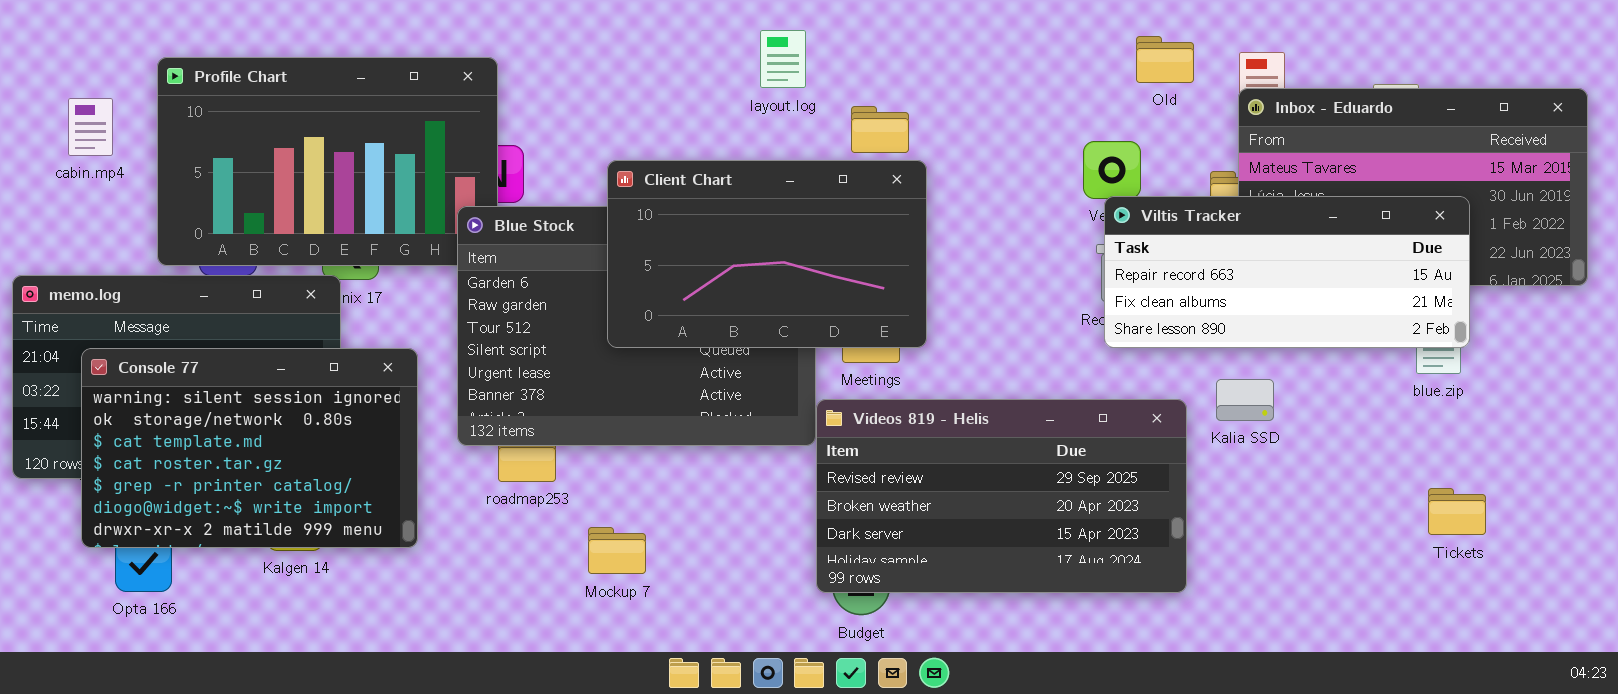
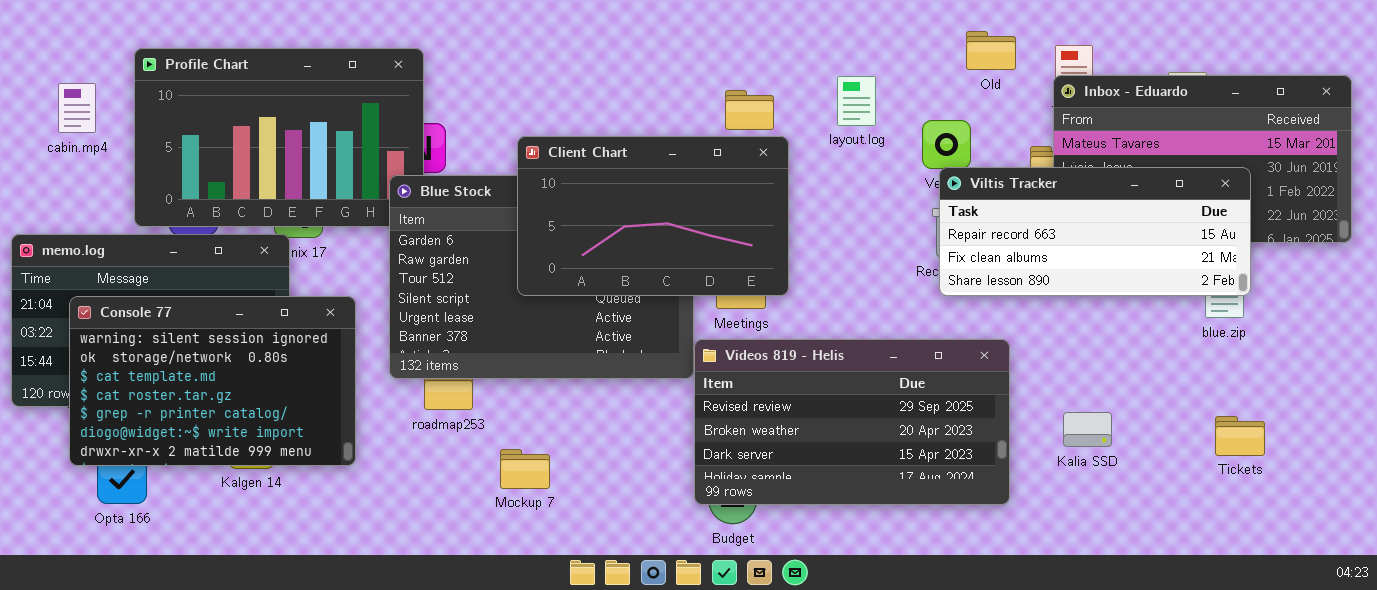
layout.log: [760,30,806,88] -> [837,76,876,126], moved
Kalia SSD: [1216,379,1274,421] -> [1063,412,1112,447], moved

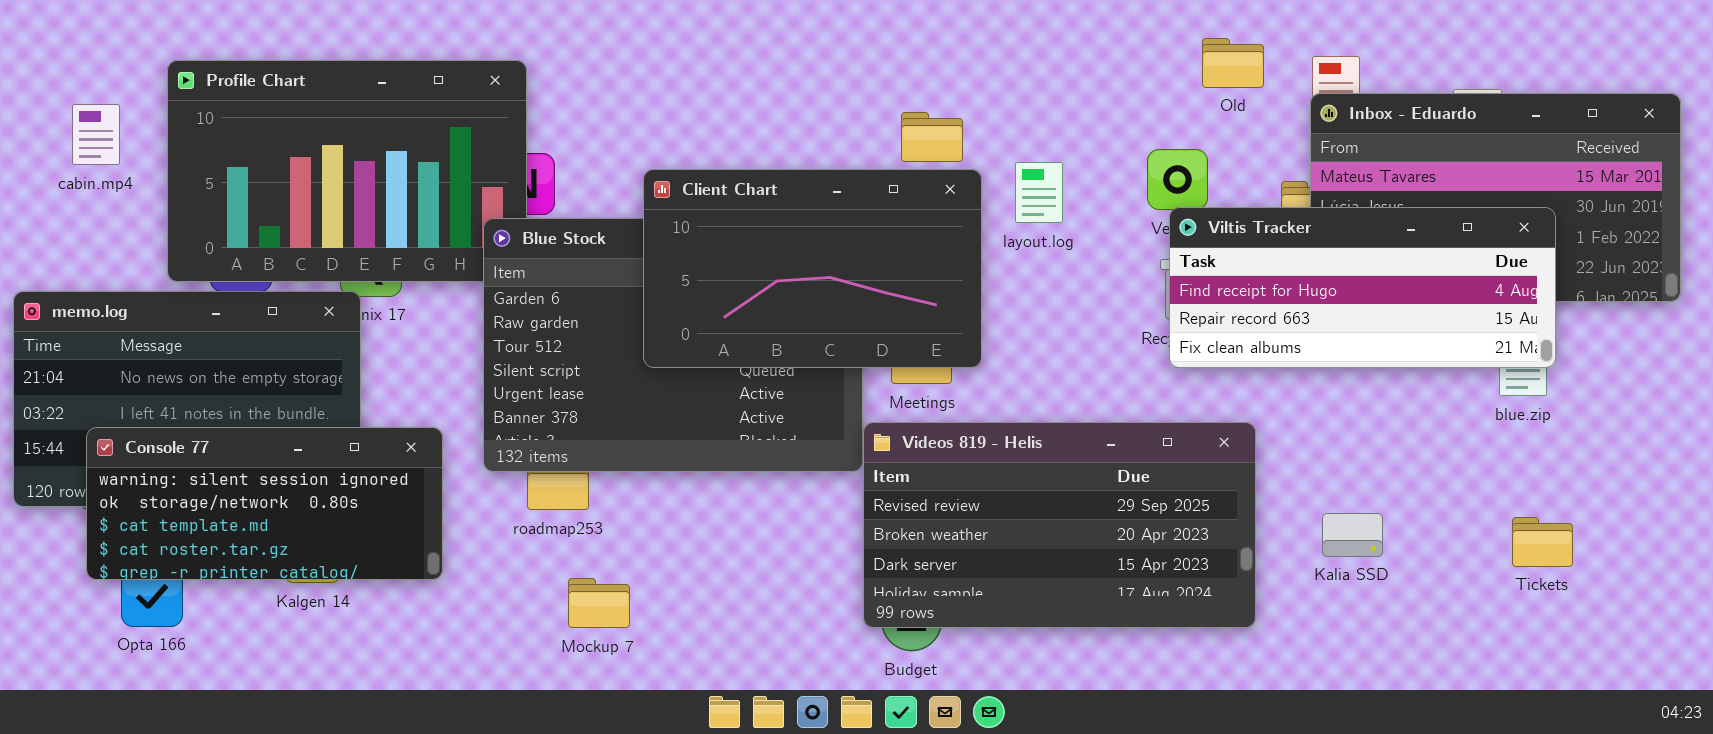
layout.log: [837,76,876,126] -> [1015,162,1063,223], moved
Viltis Tracker: [939,167,1251,296] -> [1169,207,1556,368], scrolled up 1 row
Console 77: [69,296,356,466] -> [86,427,443,580], resized
Mockup 7: [500,449,550,489] -> [568,578,630,628], moved

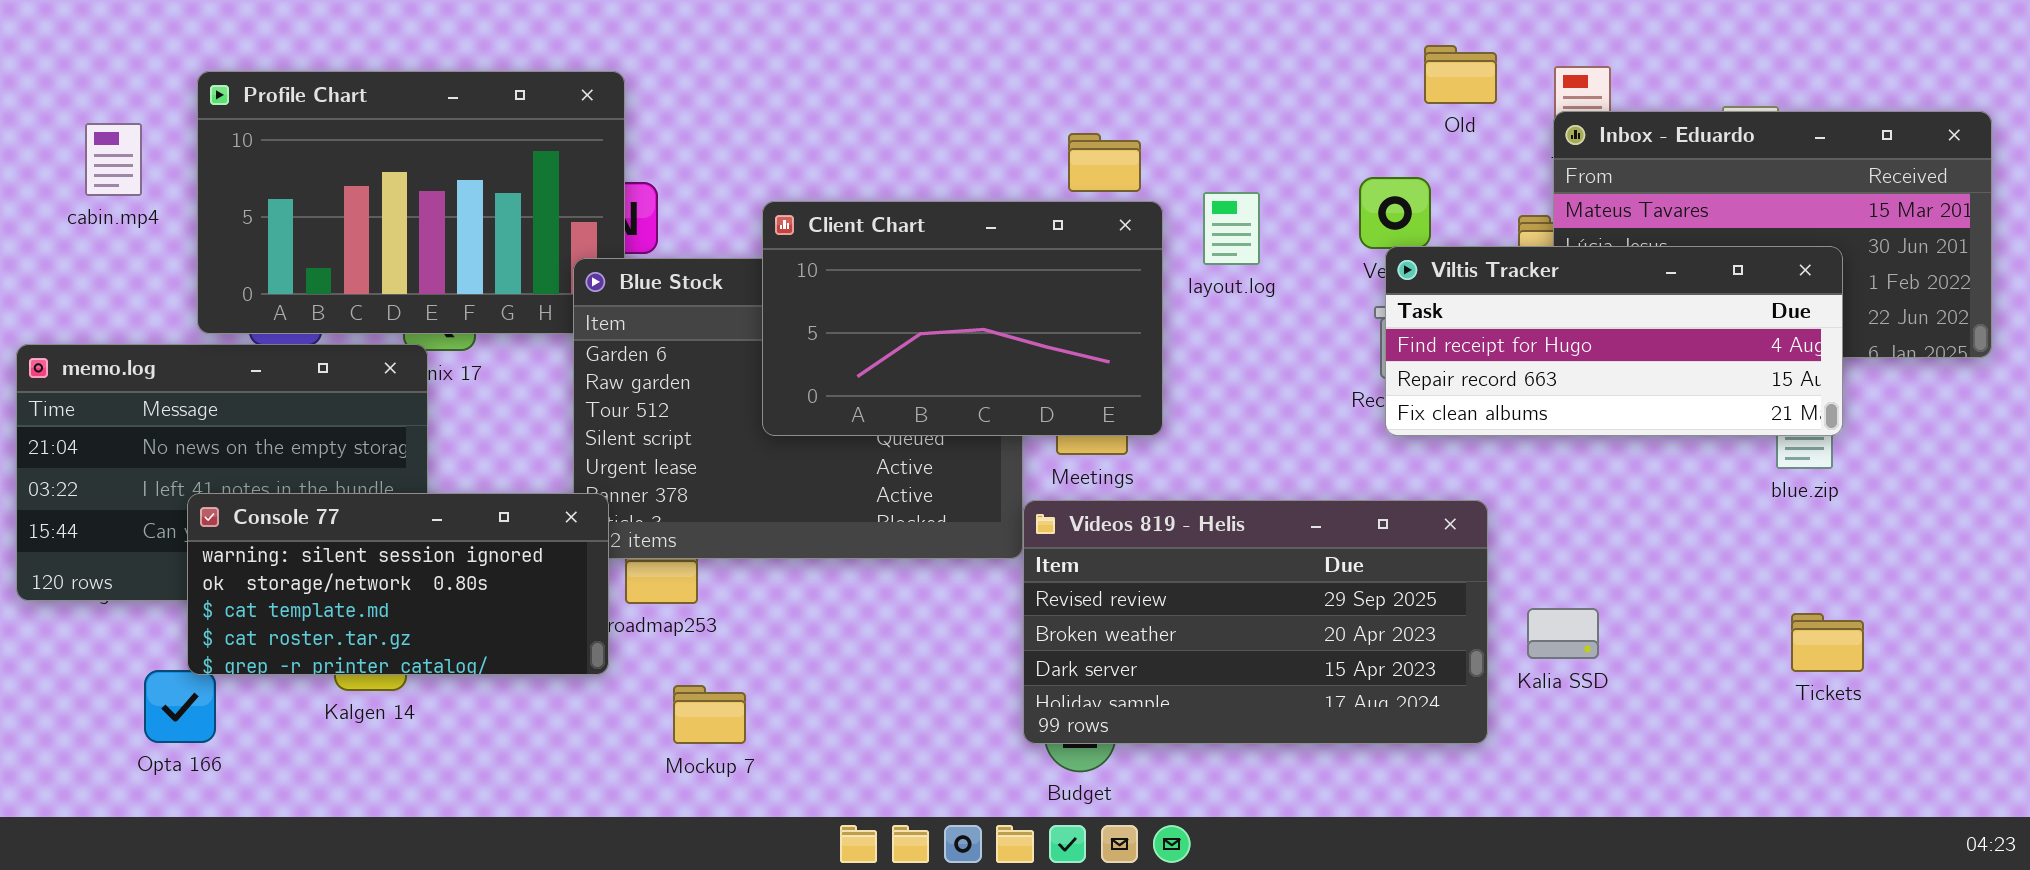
Console 77: [86,427,443,580] -> [187,493,609,675], moved
Kalia SSD: [1322,513,1383,557] -> [1527,608,1599,659], moved

